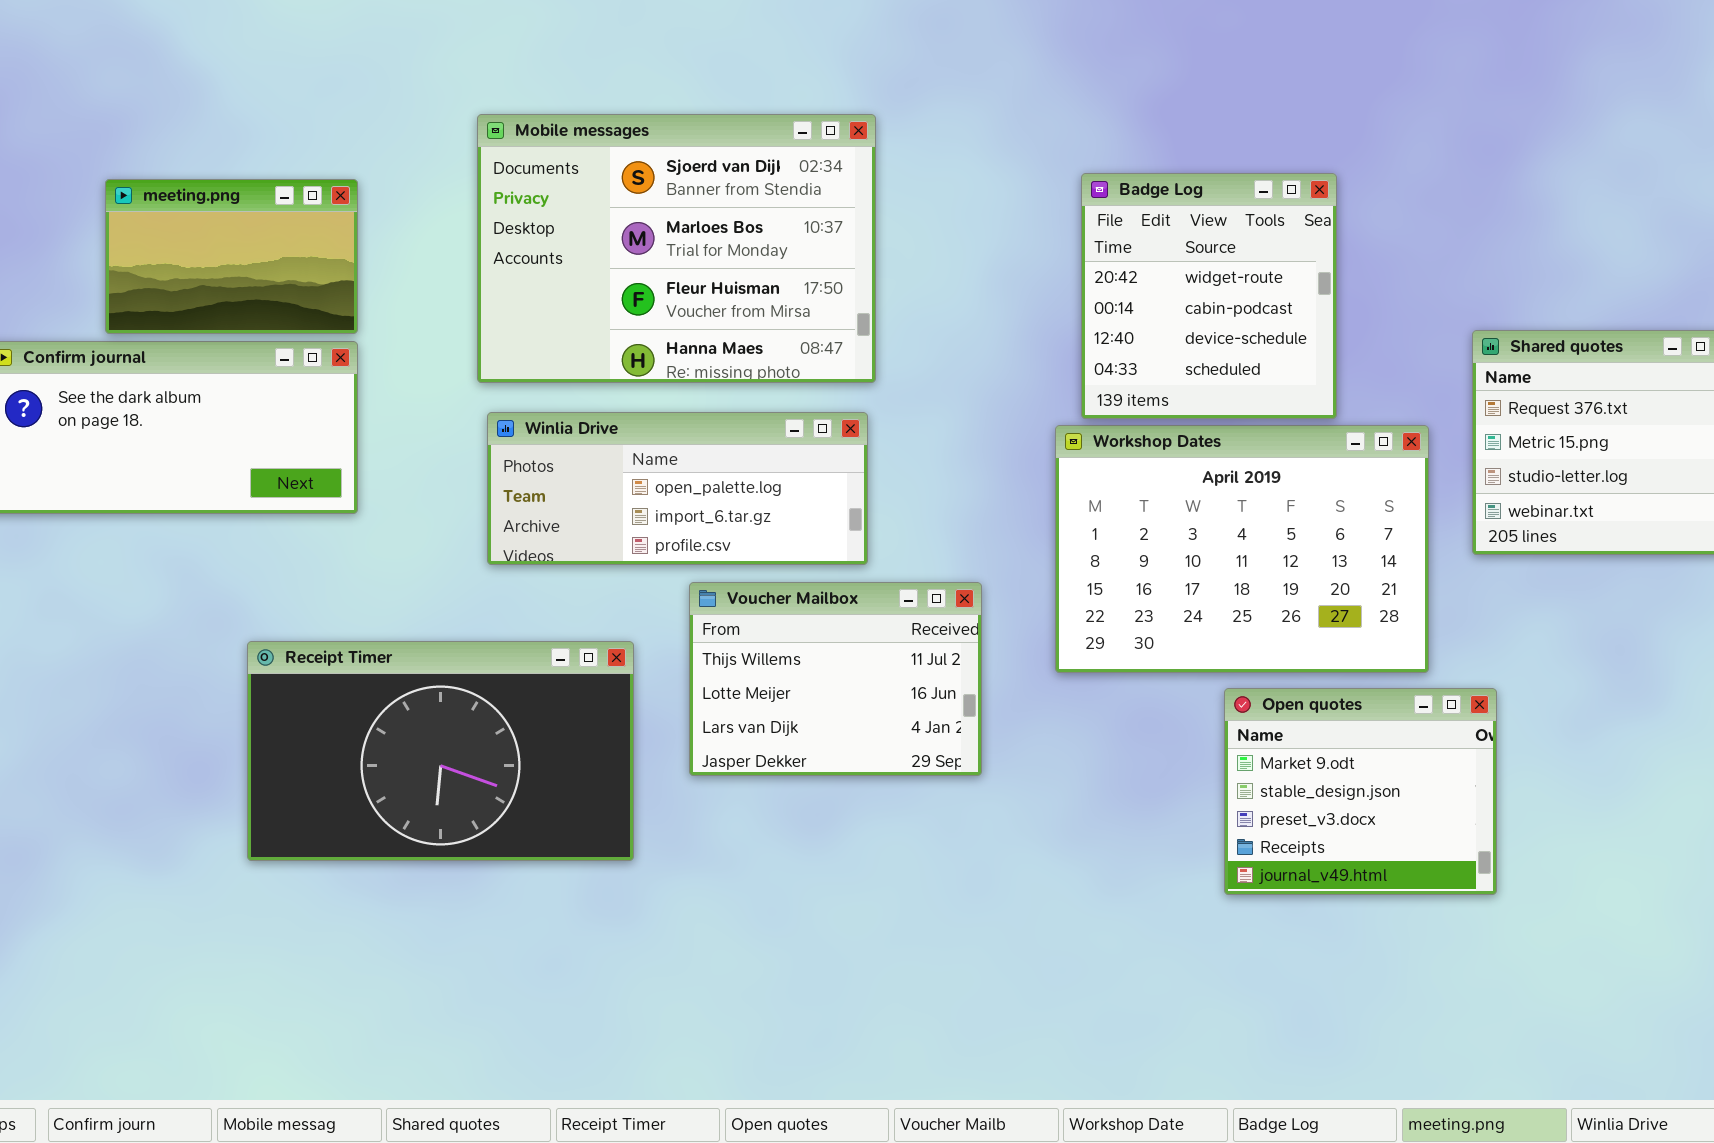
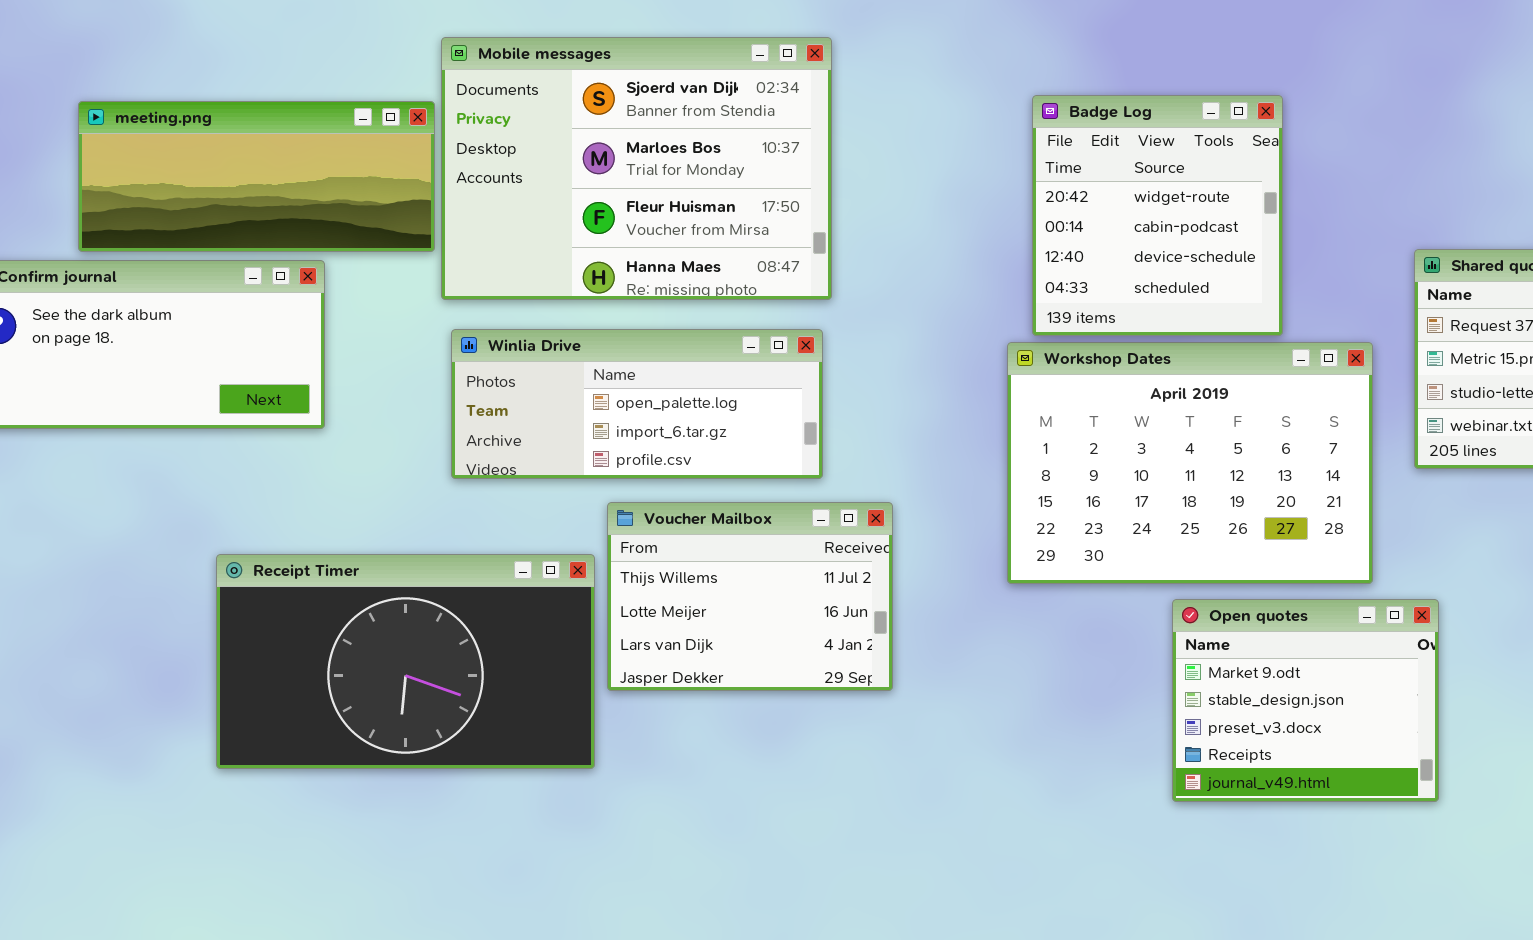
meeting.png: [105,179,358,334] -> [78,101,435,252], resized
Voucher Mailbox: [689,582,982,776] -> [607,502,893,691], moved

